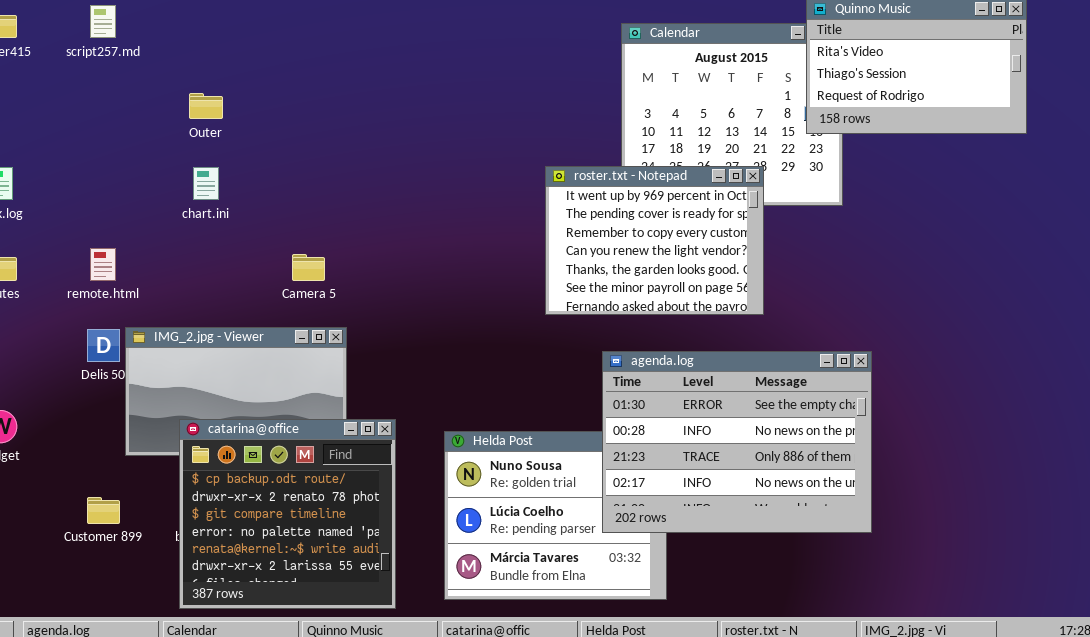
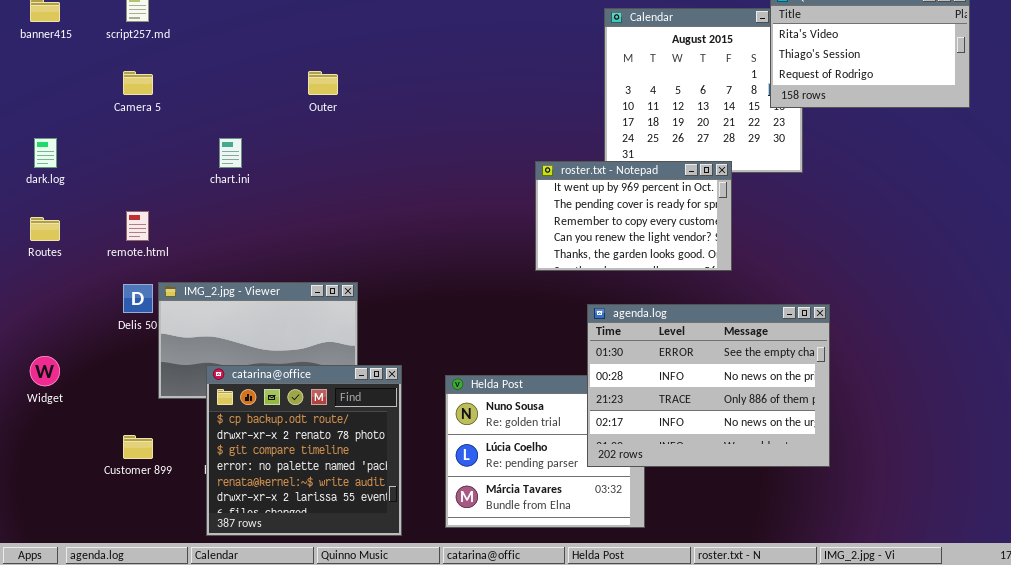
Outer: [189,93,223,119] -> [308,71,338,95], moved
roster.txt - Notepad: [545,166,764,315] -> [535,161,732,271], resized
Camera 5: [292,254,325,281] -> [123,71,153,95], moved

